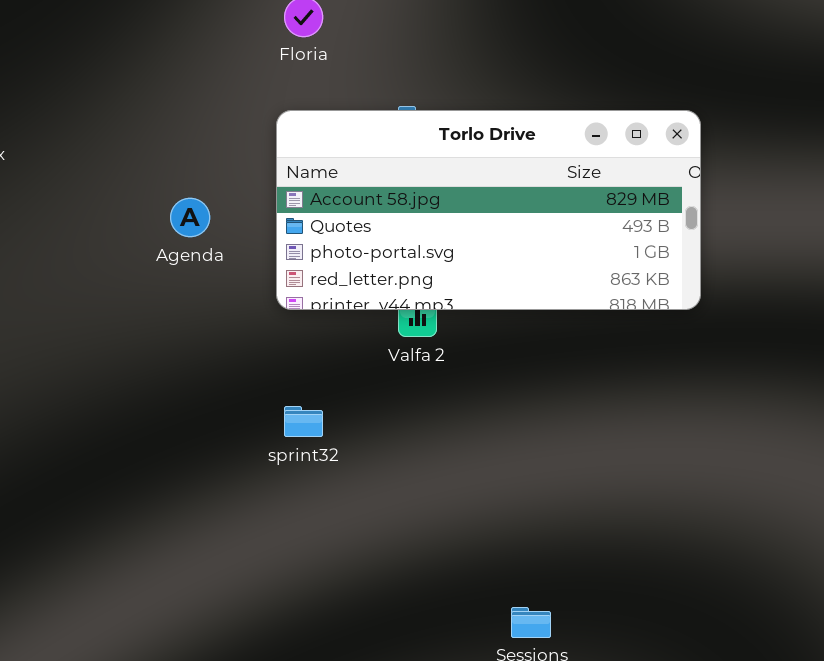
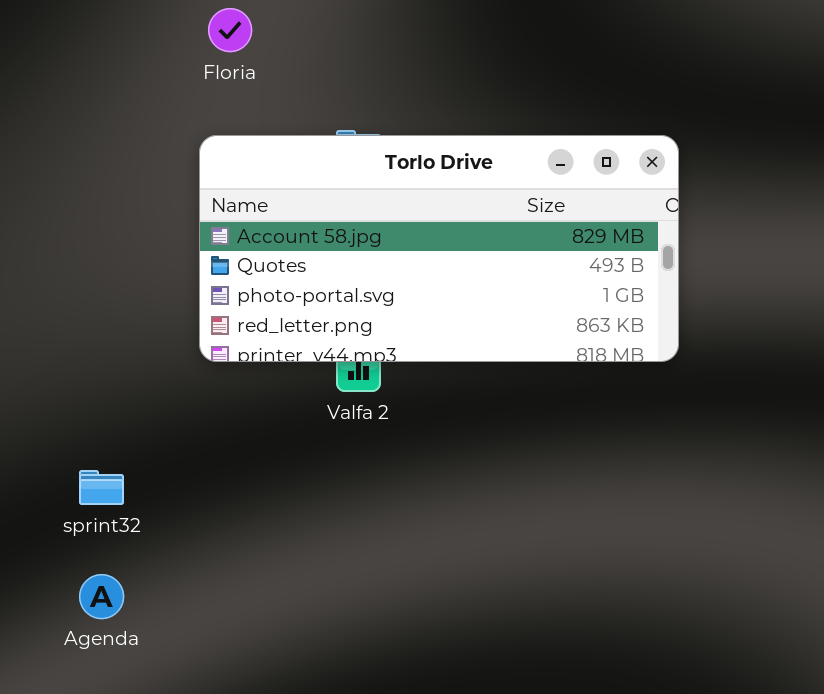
Agenda: [170,198,210,237] -> [79,574,124,619], moved
sprint32: [284,406,323,437] -> [79,470,124,505], moved

